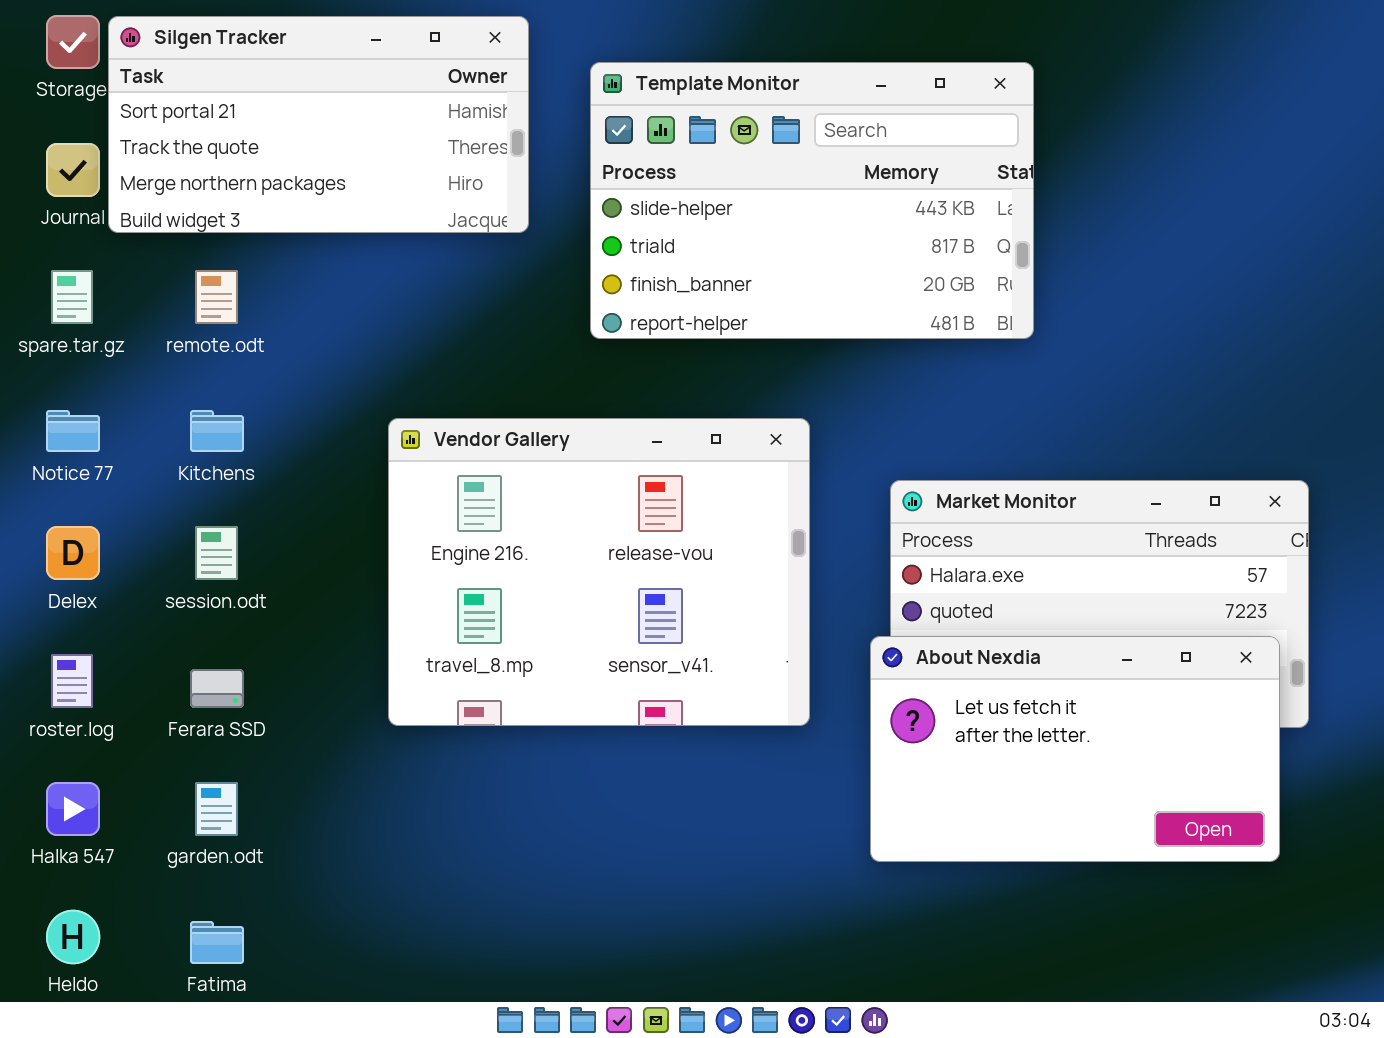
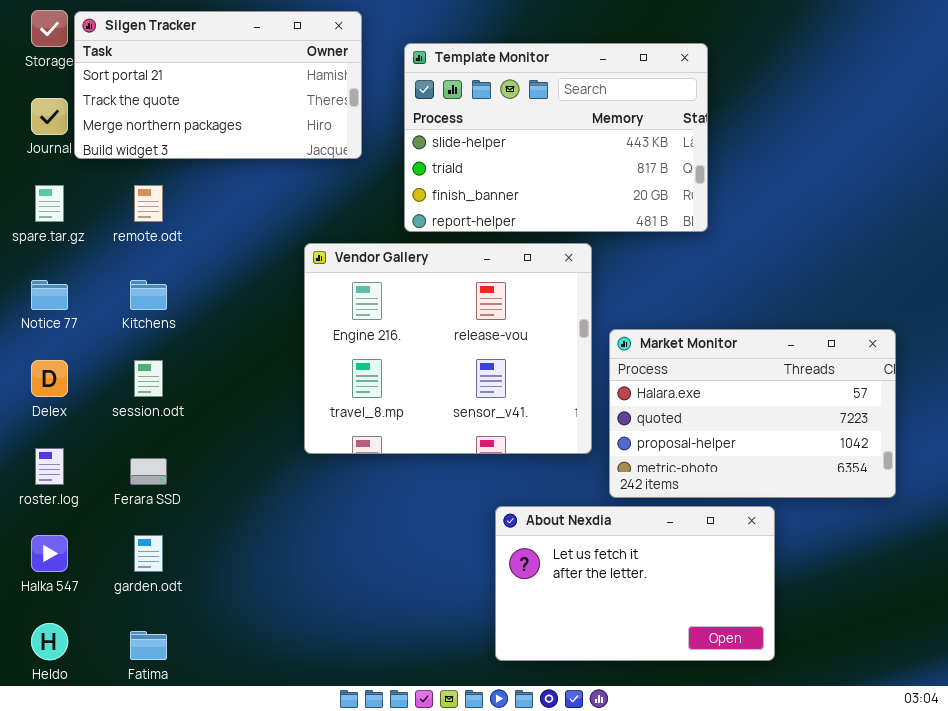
Vendor Gallery: [388,418,810,726] -> [304,243,592,454], moved
About Nexdia: [870,636,1280,862] -> [495,506,775,661], moved

